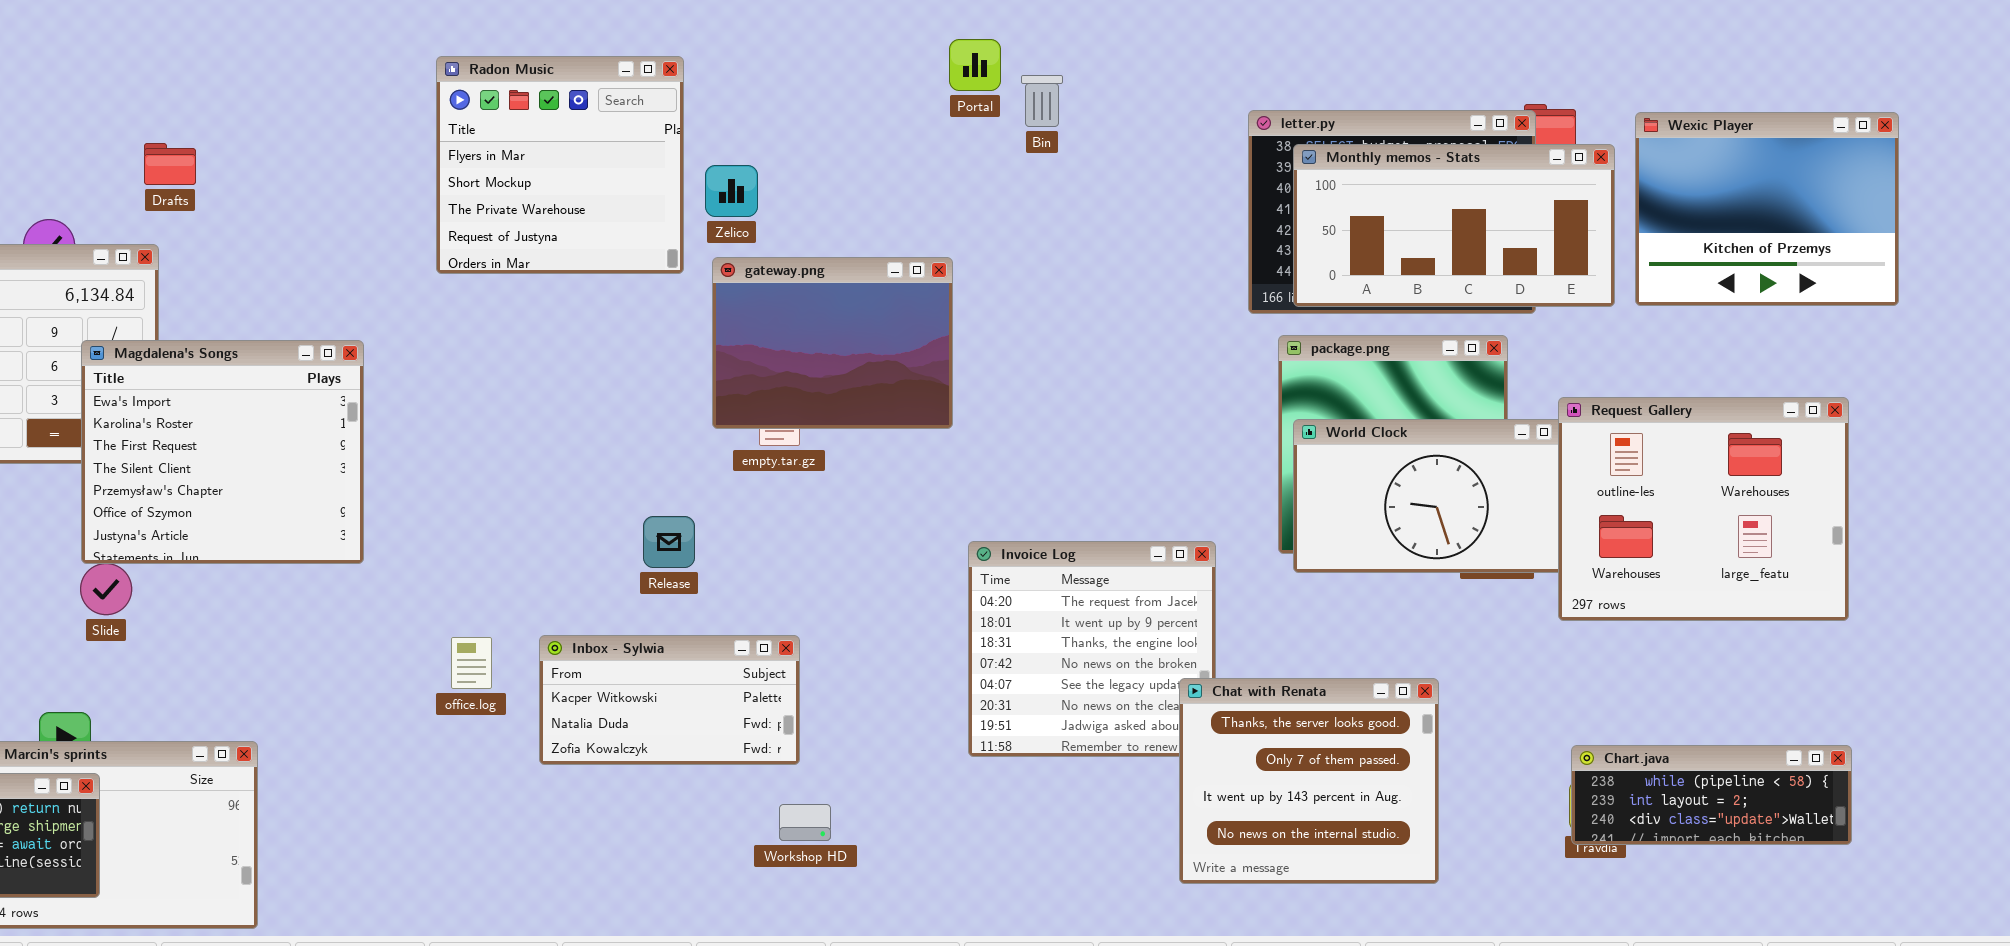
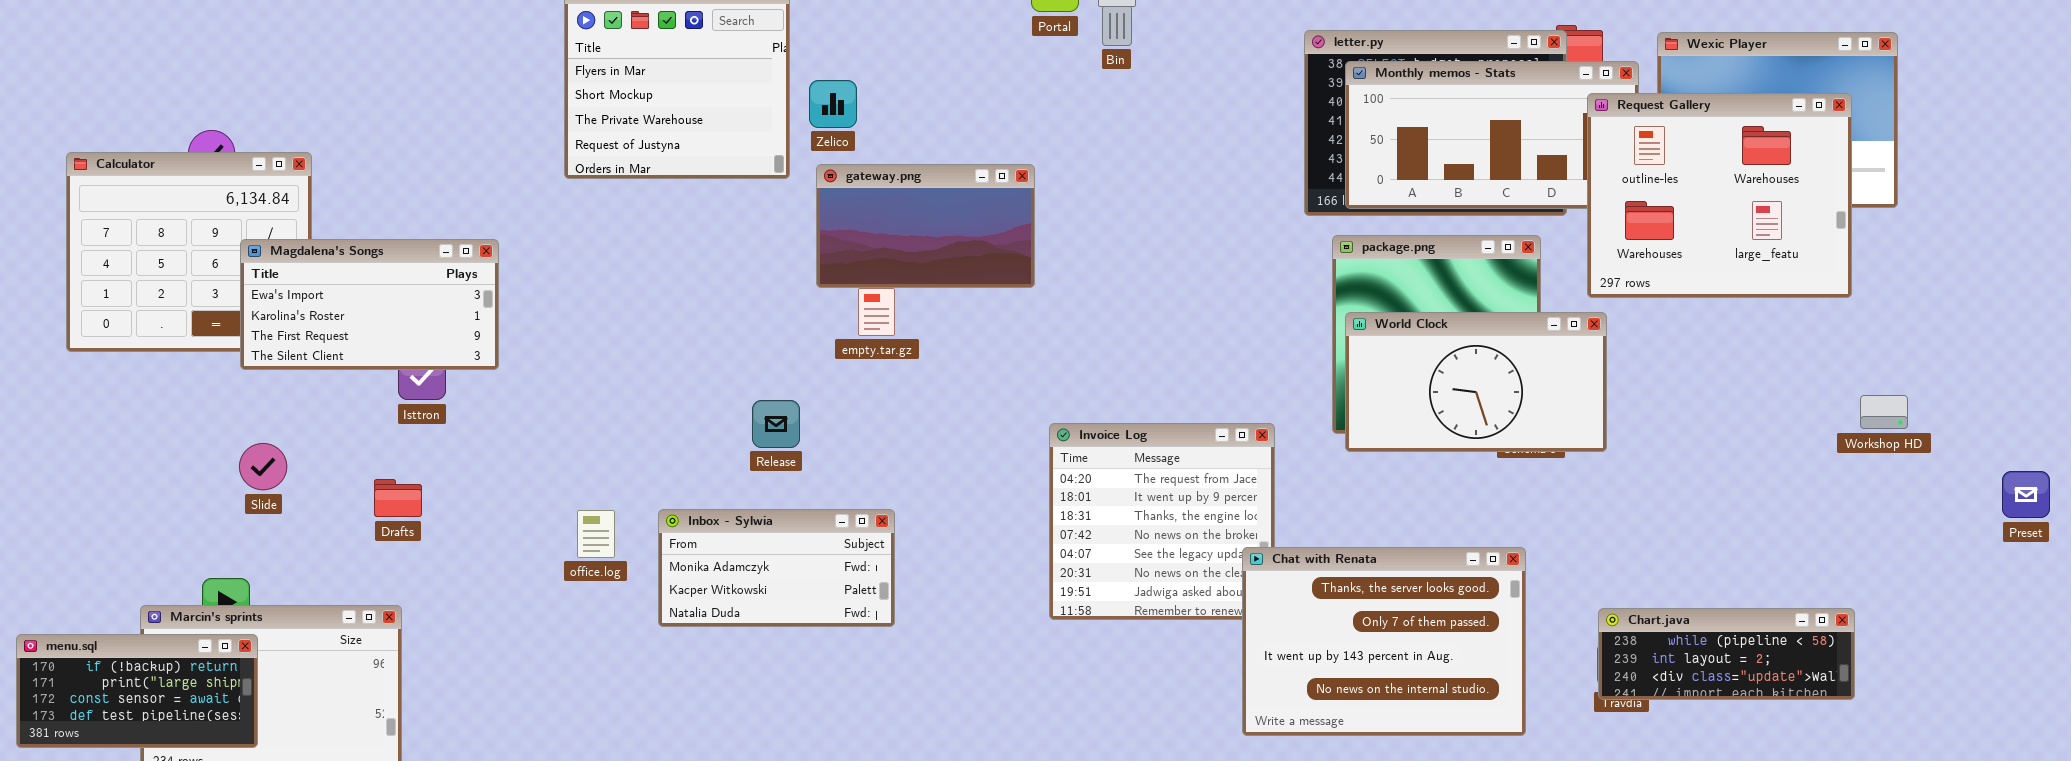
Drafts: [144,143,196,185] -> [374,479,422,517], moved
gateway.png: [712,257,953,429] -> [816,164,1035,288], resized
Magdalena's Songs: [81,340,364,564] -> [240,239,499,370], resized
Request Gallery: [1558,397,1849,621] -> [1587,93,1852,298], moved
Inbox - Sylwia: [539,635,800,765] -> [658,509,895,627], scrolled up 1 row
Chat with Renata: [1179,678,1439,884] -> [1242,547,1526,736], resized
Workshop HD: [779,804,831,841] -> [1860,395,1908,429], moved

